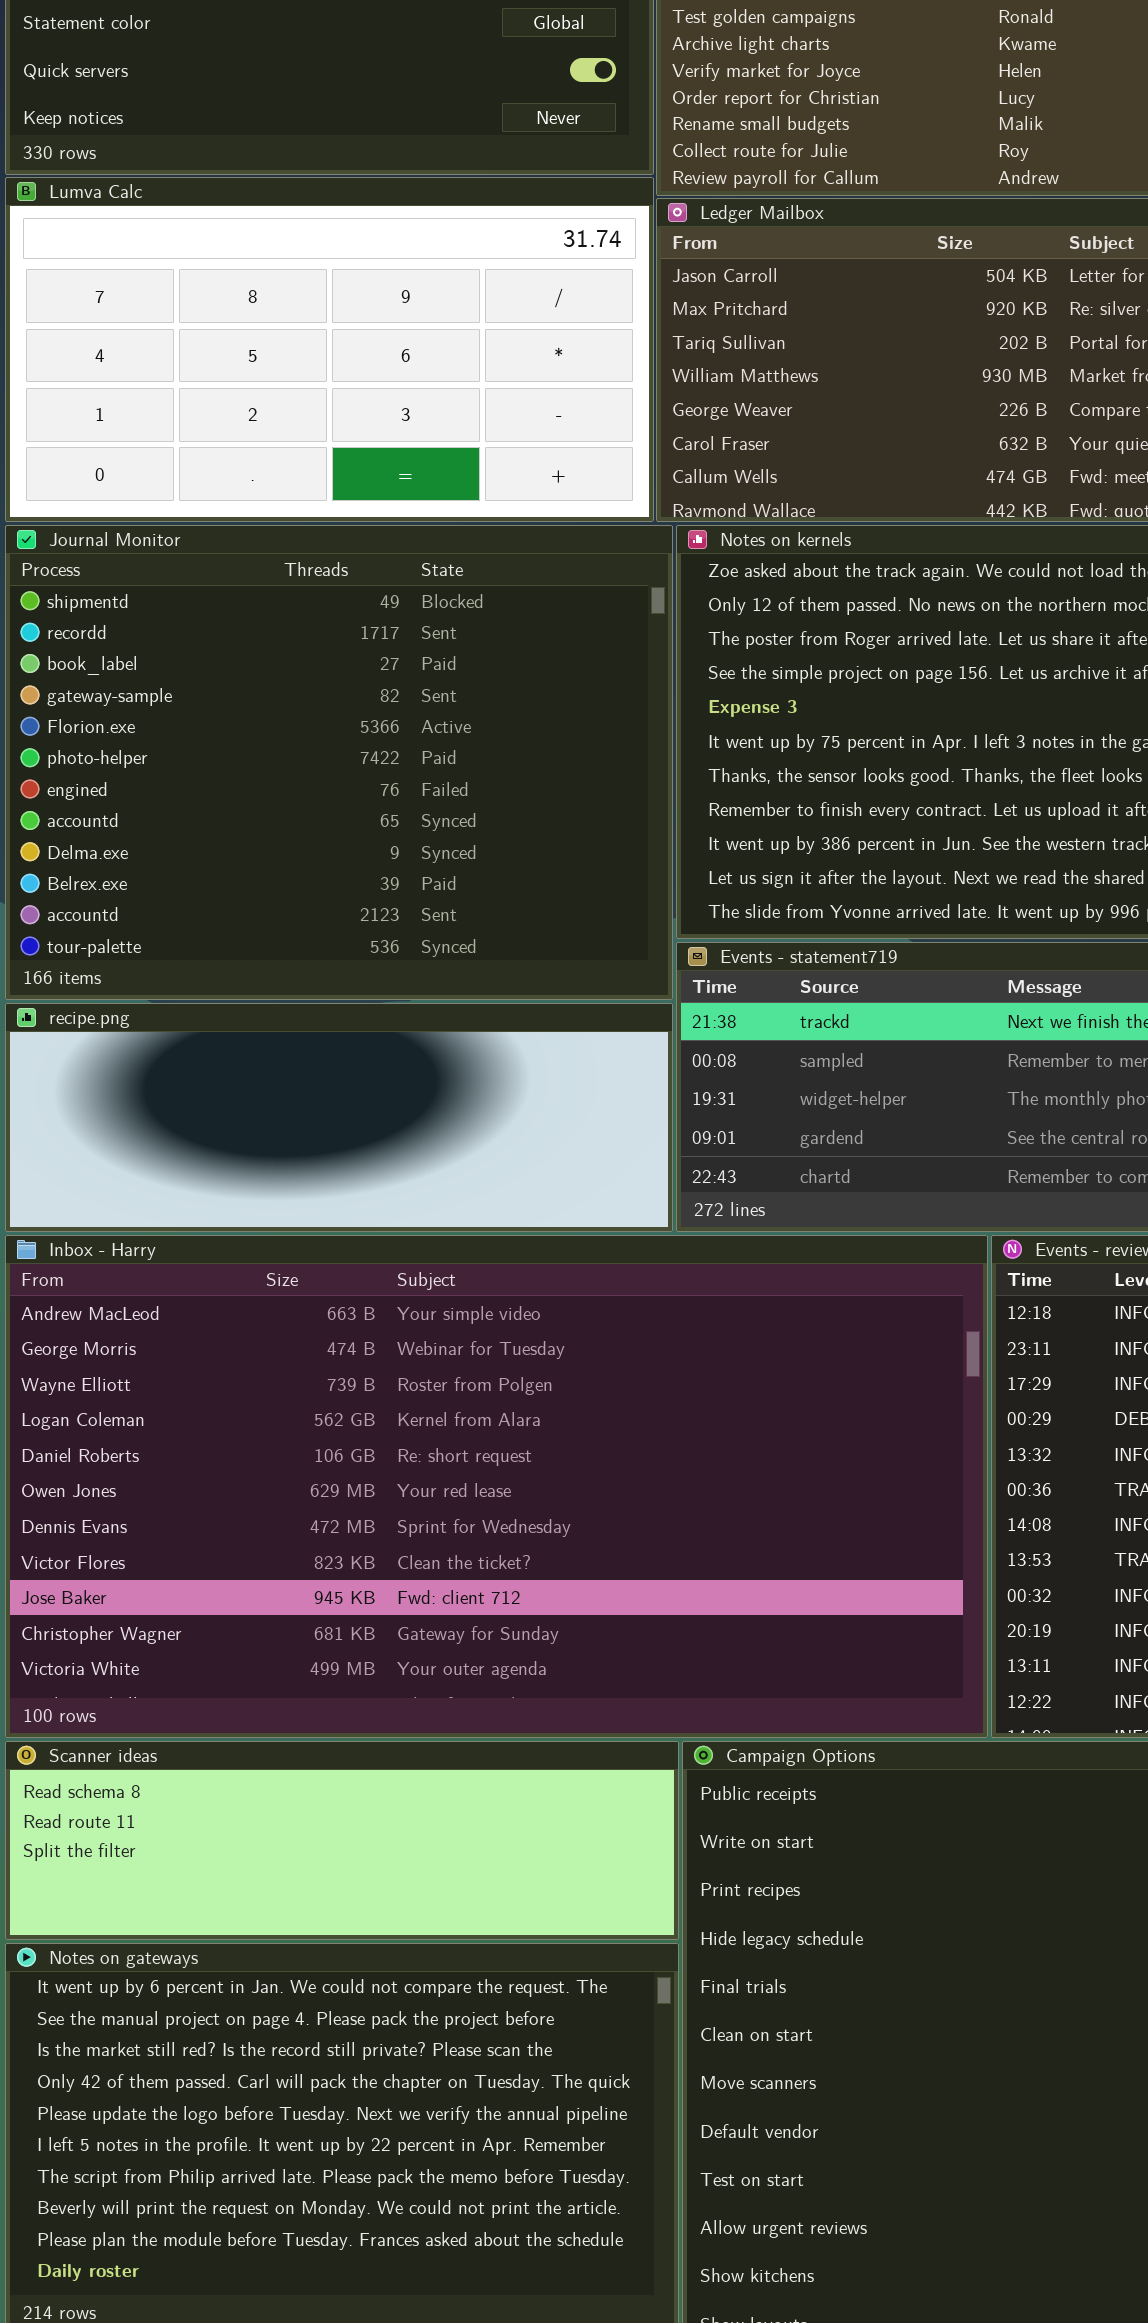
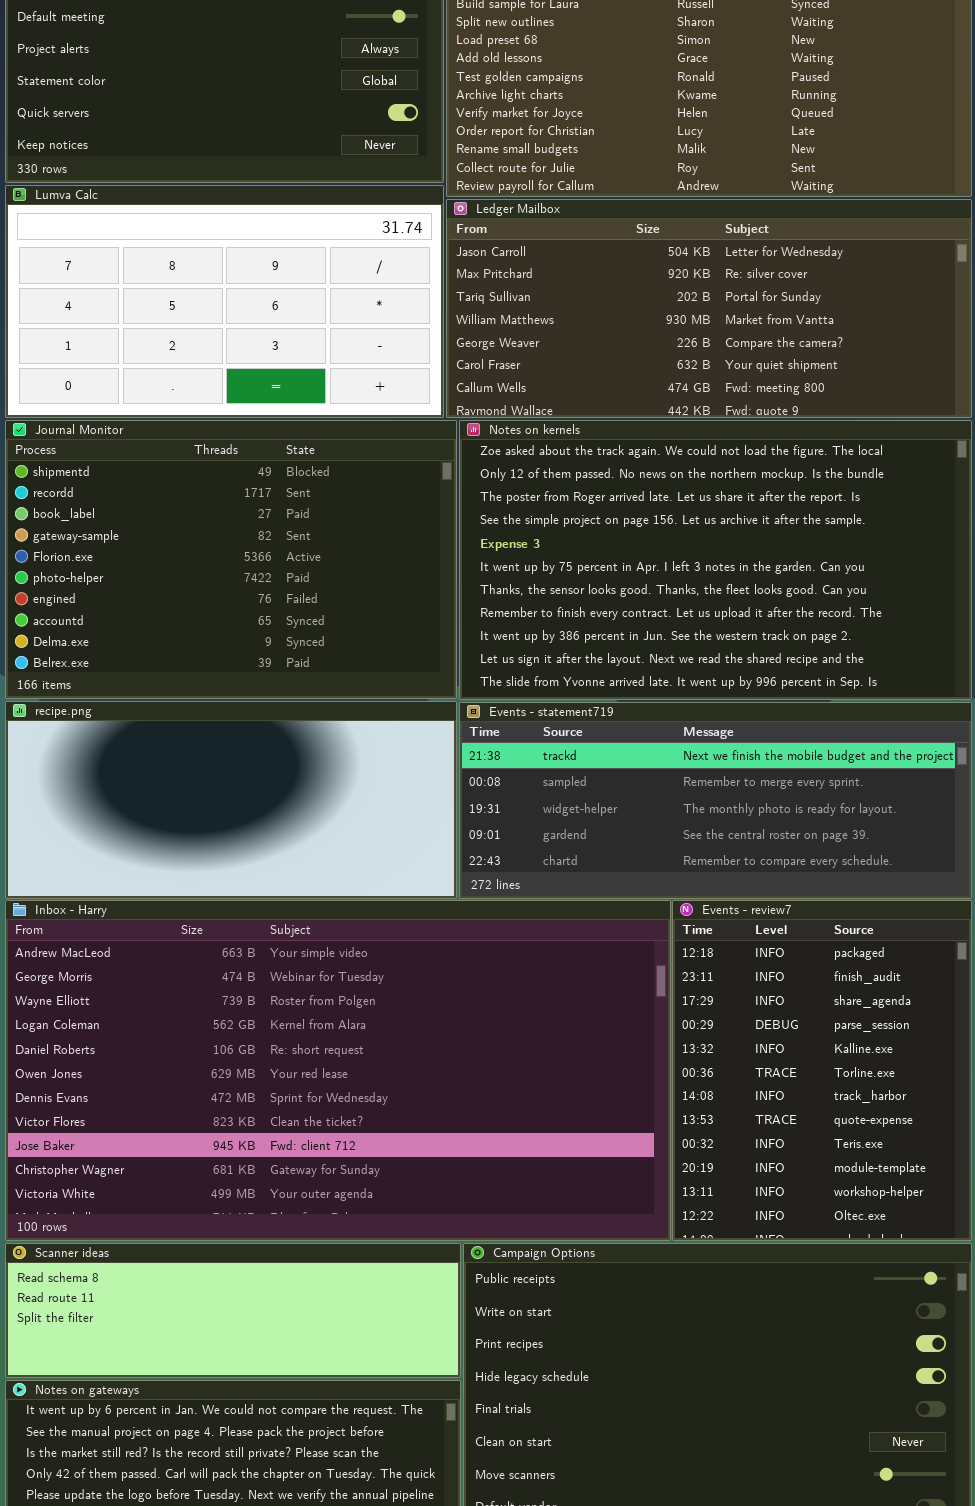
Journal Monitor: [5,525,673,1000] -> [5,420,457,699], resized
recipe.png: [5,1003,673,1232] -> [5,701,457,899], resized

